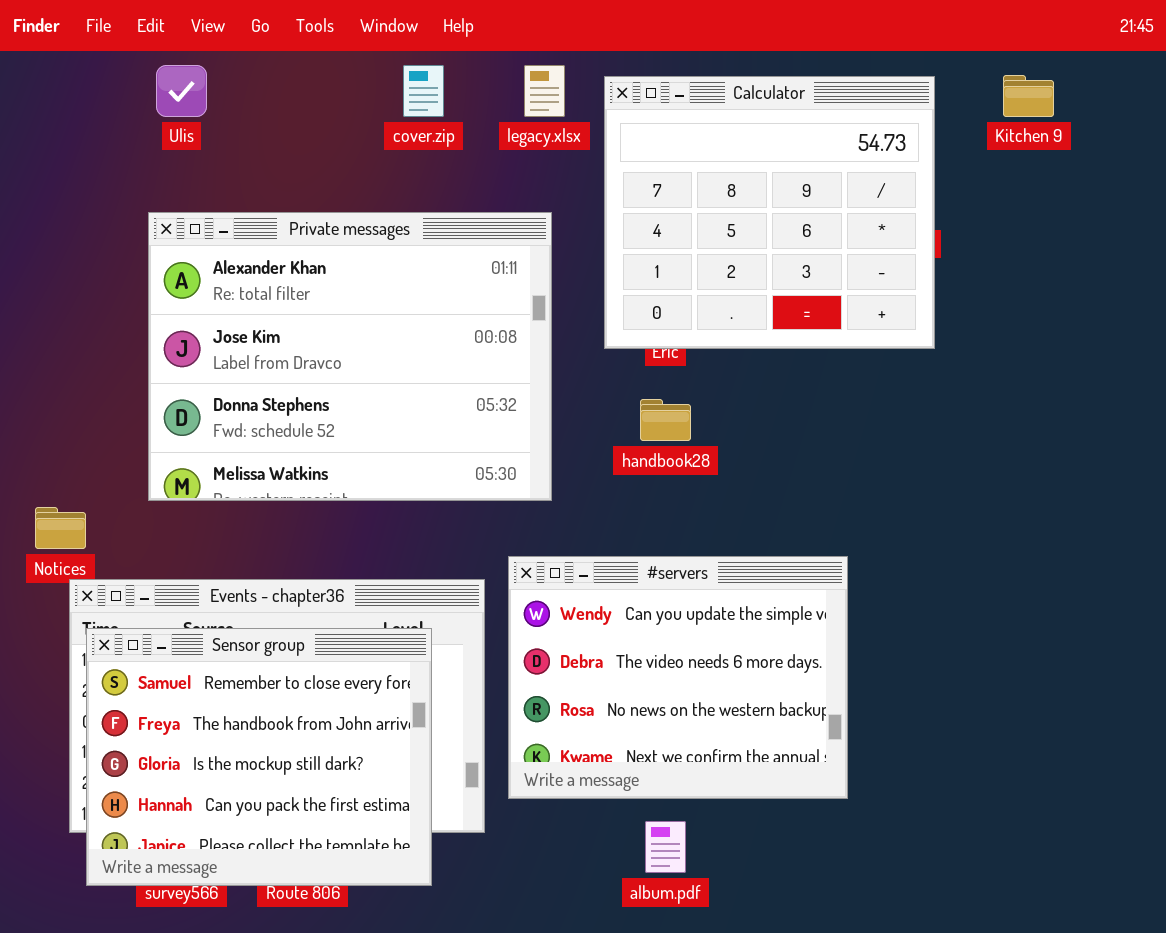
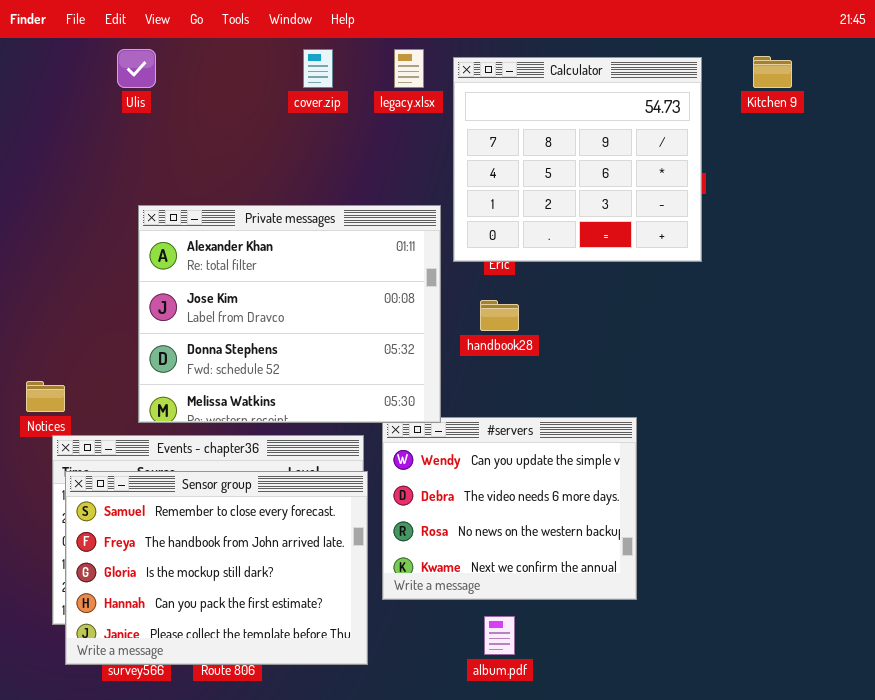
Private messages: [148,212,552,501] -> [138,205,441,423], moved
Sensor group: [86,628,432,886] -> [65,471,368,665], resized

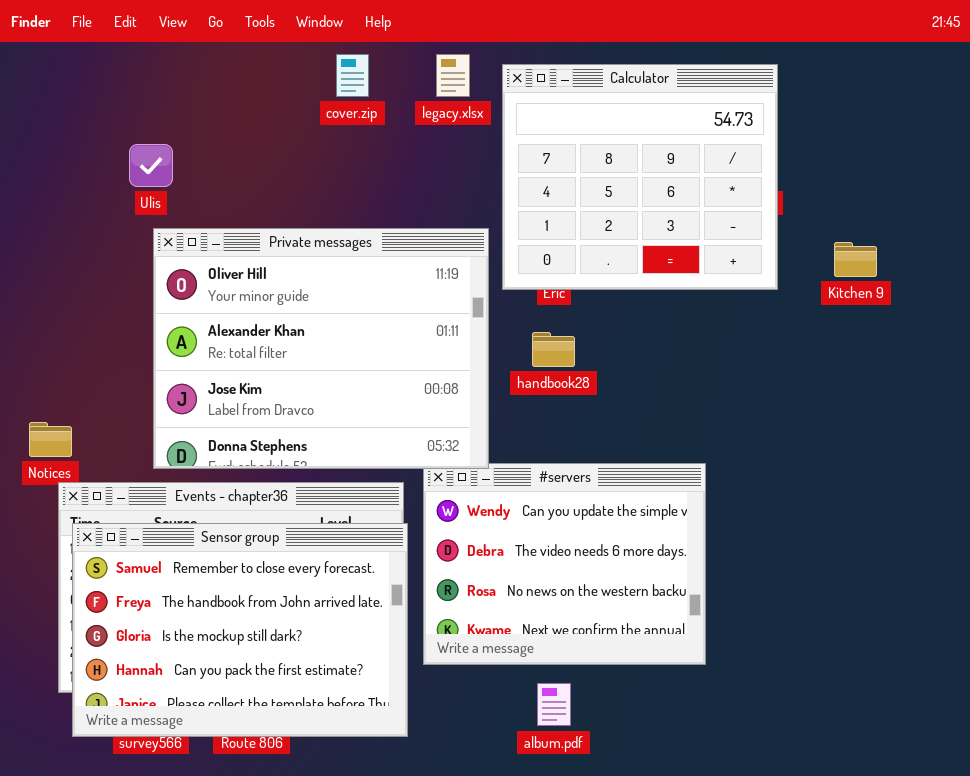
Ulis: [117,49,156,88] -> [129,144,173,187], moved
Kitchen 9: [753,56,792,88] -> [834,242,877,277], moved
Private messages: [138,205,441,423] -> [153,228,489,469], scrolled up 1 row

